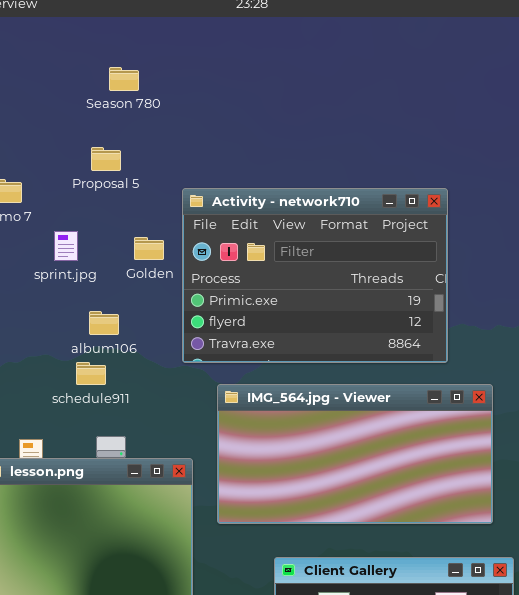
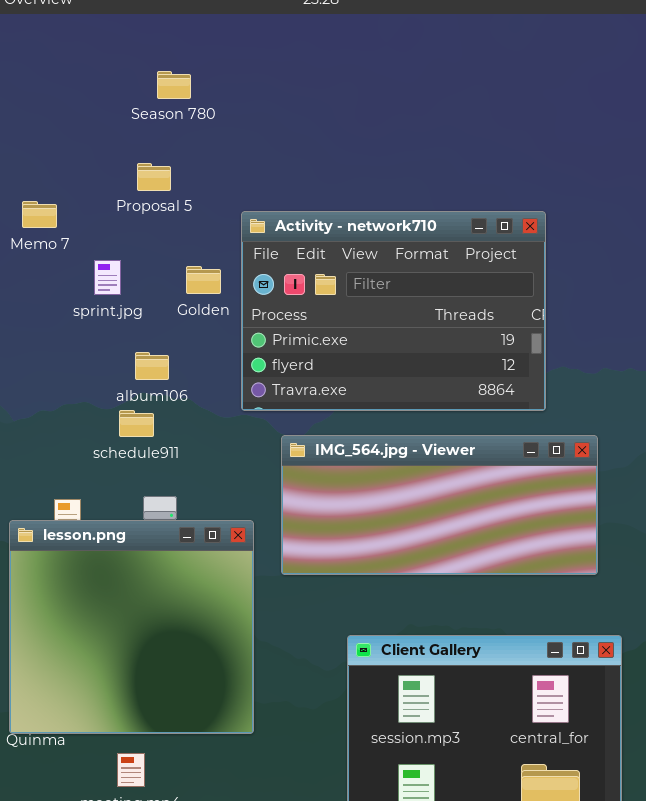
IMG_564.jpg - Viewer: [217,384,493,524] -> [281,435,598,575], resized

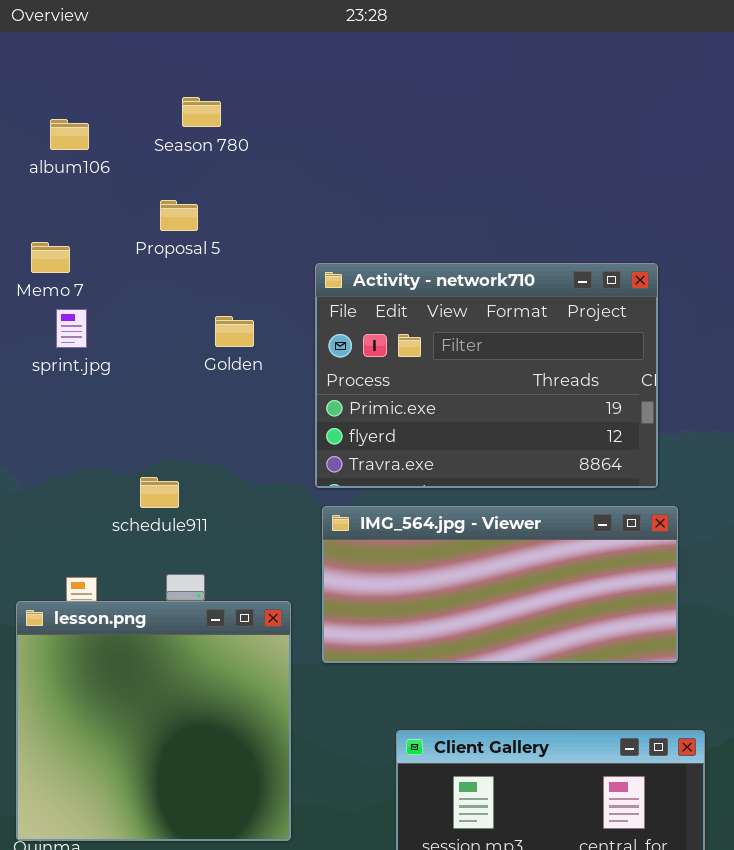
Activity - network710: [241,211,546,411] -> [315,263,658,488], moved
sprint.jpg: [94,260,121,295] -> [56,309,87,348], moved
album106: [135,352,169,380] -> [50,119,89,150], moved

